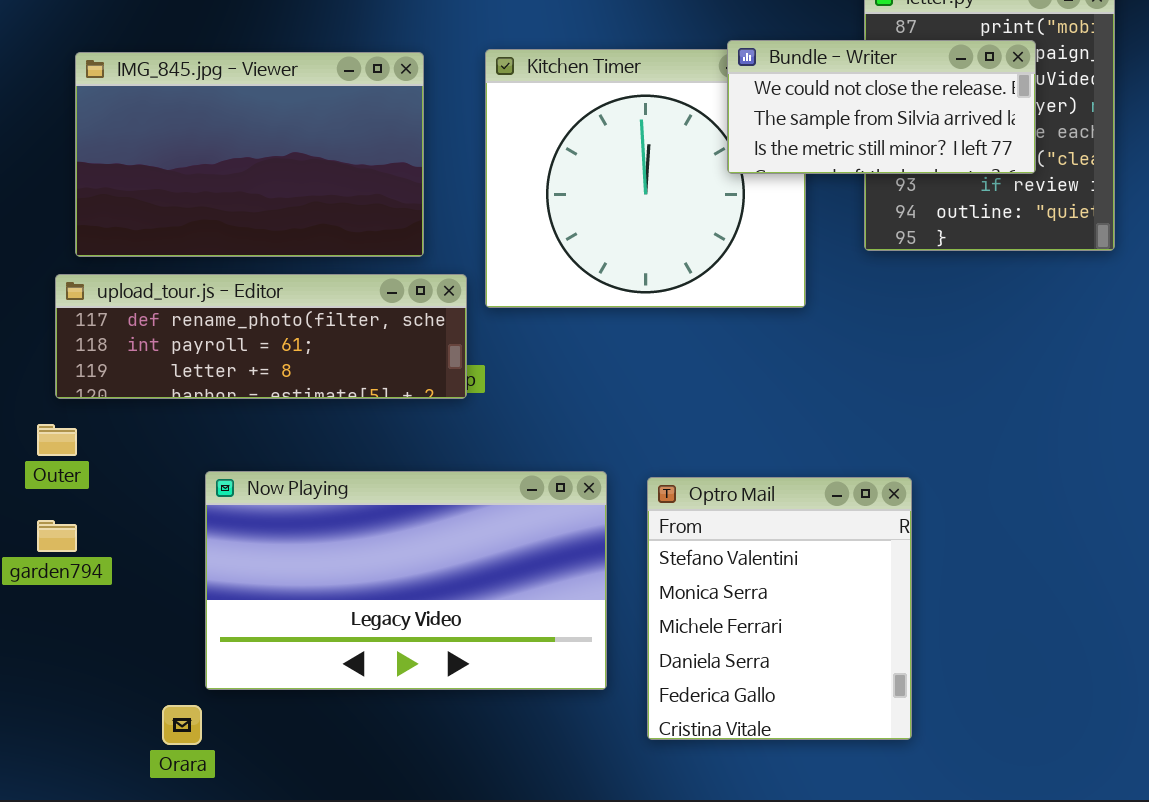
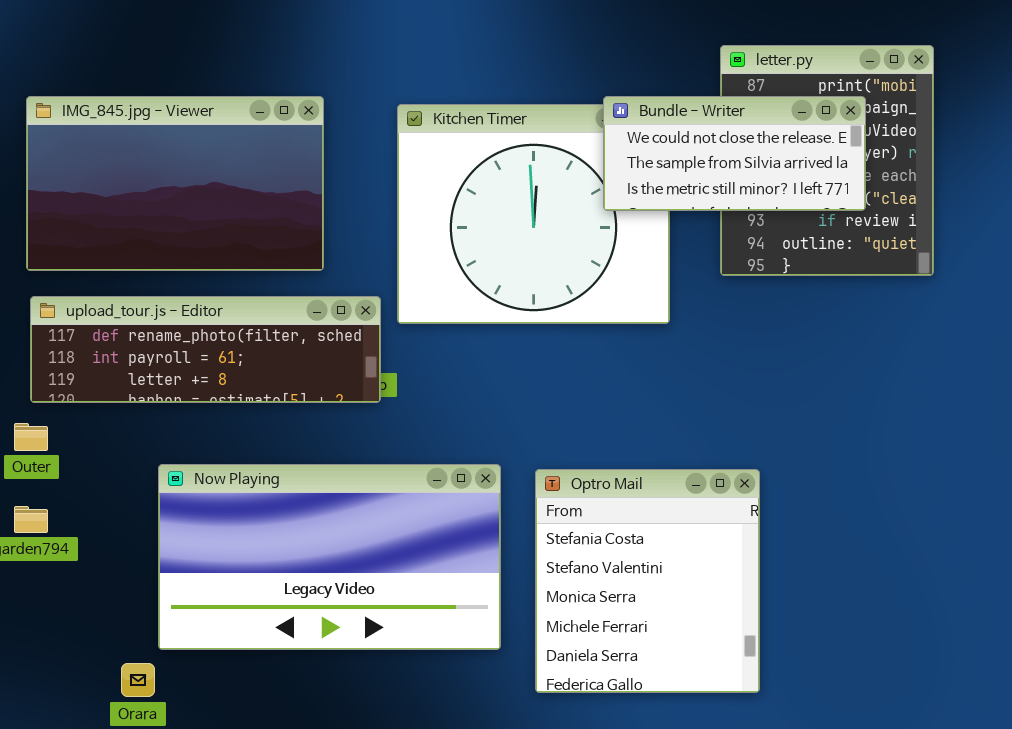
IMG_845.jpg - Viewer: [75,52,424,257] -> [26,96,324,271], moved
Optro Mail: [647,477,912,740] -> [535,469,760,693], scrolled up 1 row

